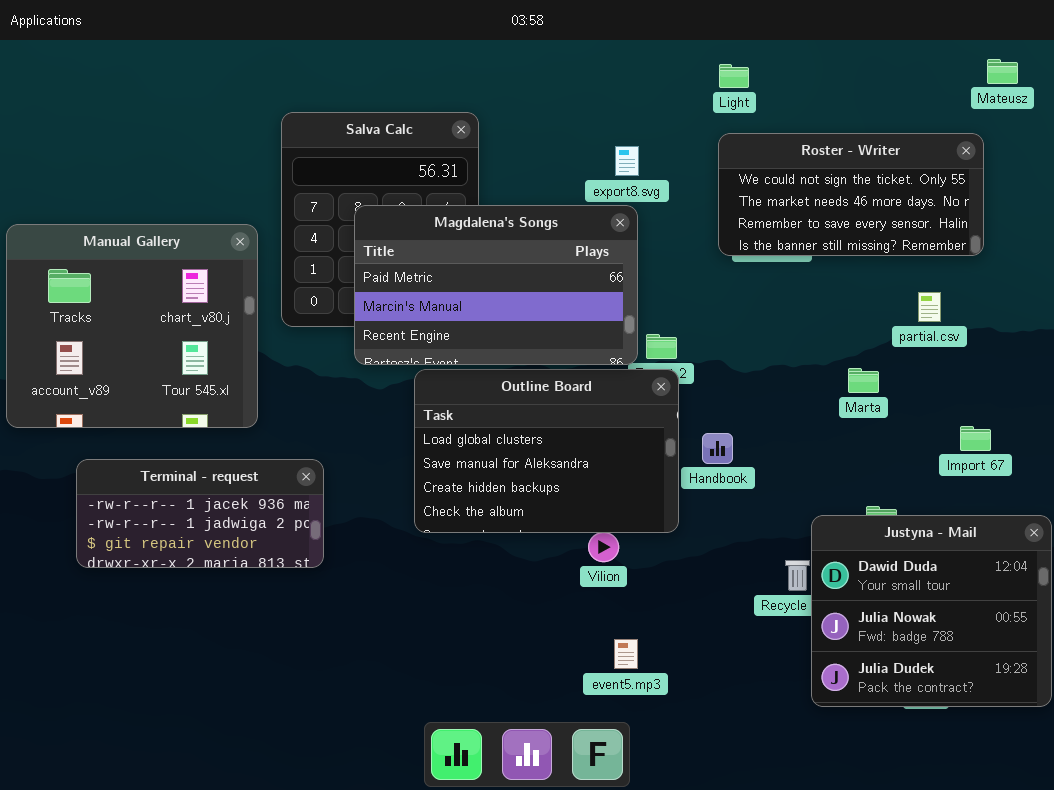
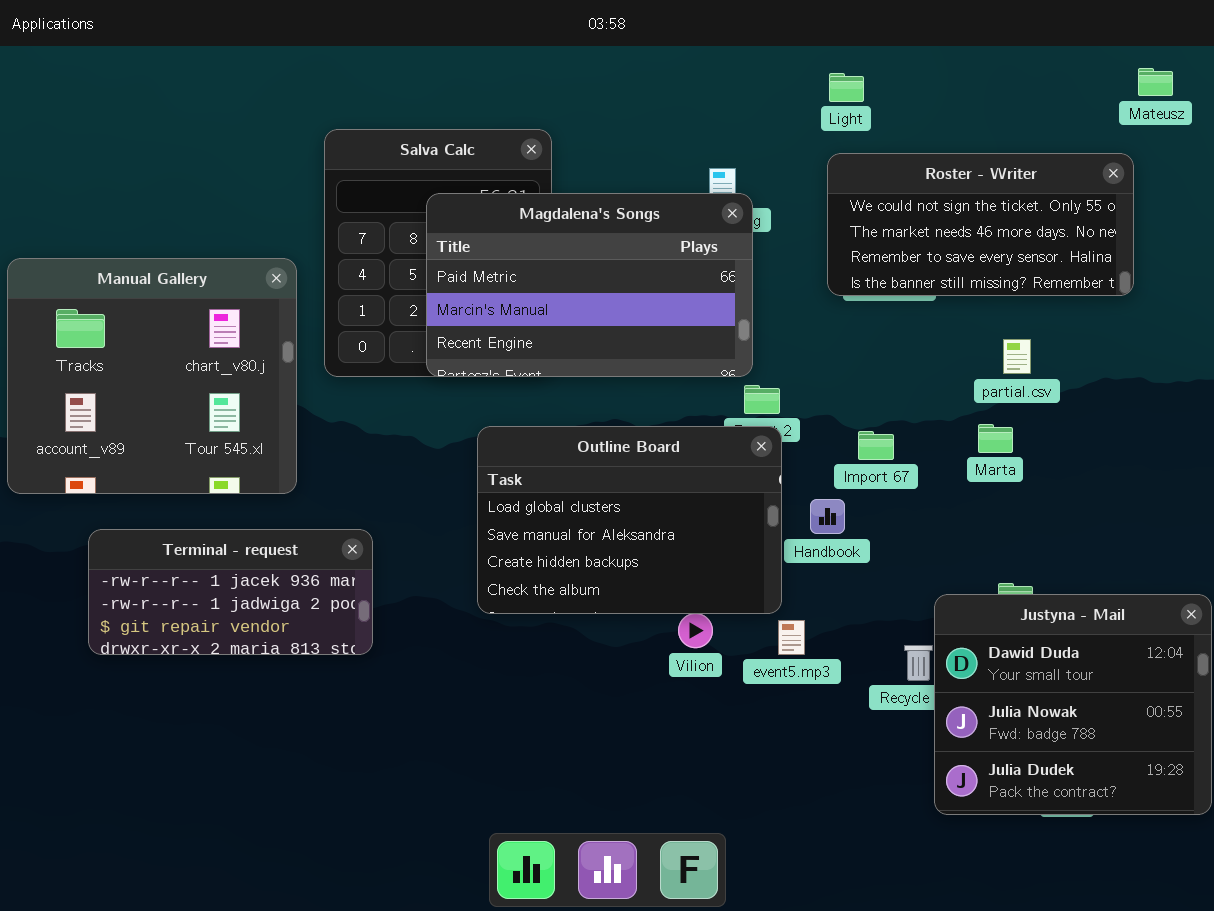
Magdalena's Songs: [354,205,638,365] -> [426,193,753,377], moved
partial.csv: [918,292,941,322] -> [1003,339,1031,374], moved
Import 67: [960,426,991,451] -> [858,431,894,460], moved
event5.mp3: [614,639,638,669] -> [778,620,805,655], moved

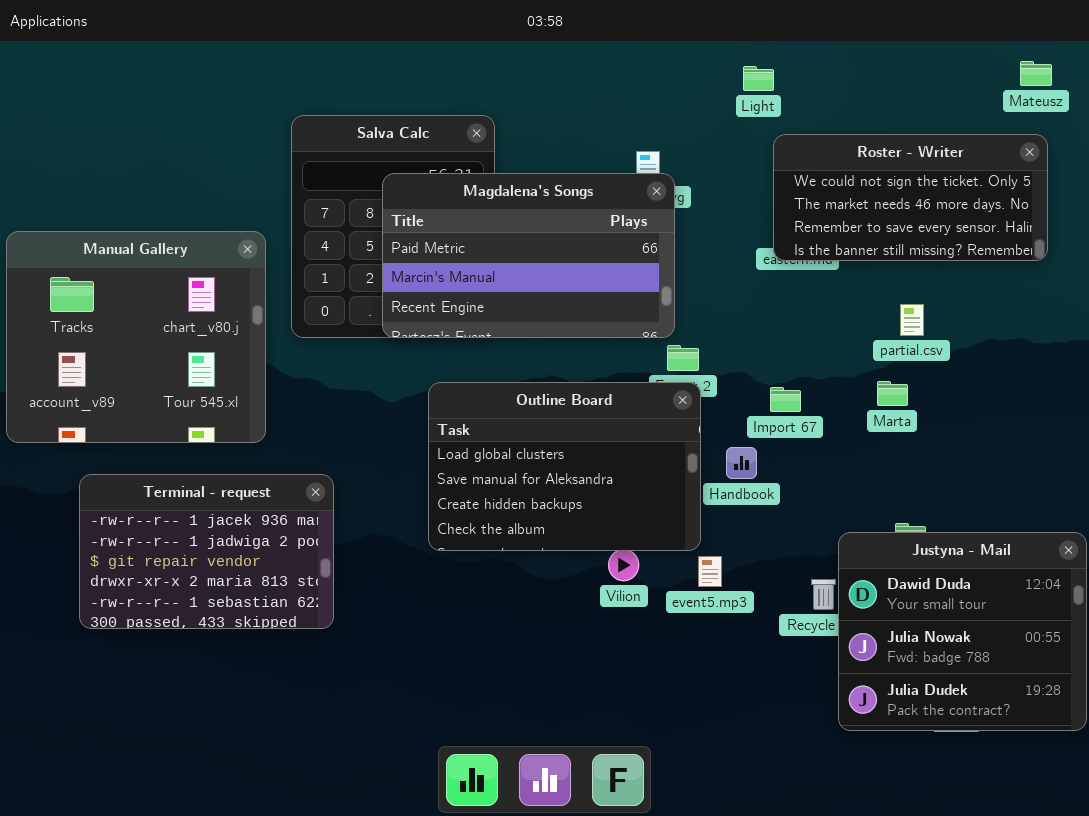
Roster - Writer: [827,153,1134,296] -> [773,134,1048,261], moved
Terminal - request: [88,529,373,655] -> [79,474,334,629], resized

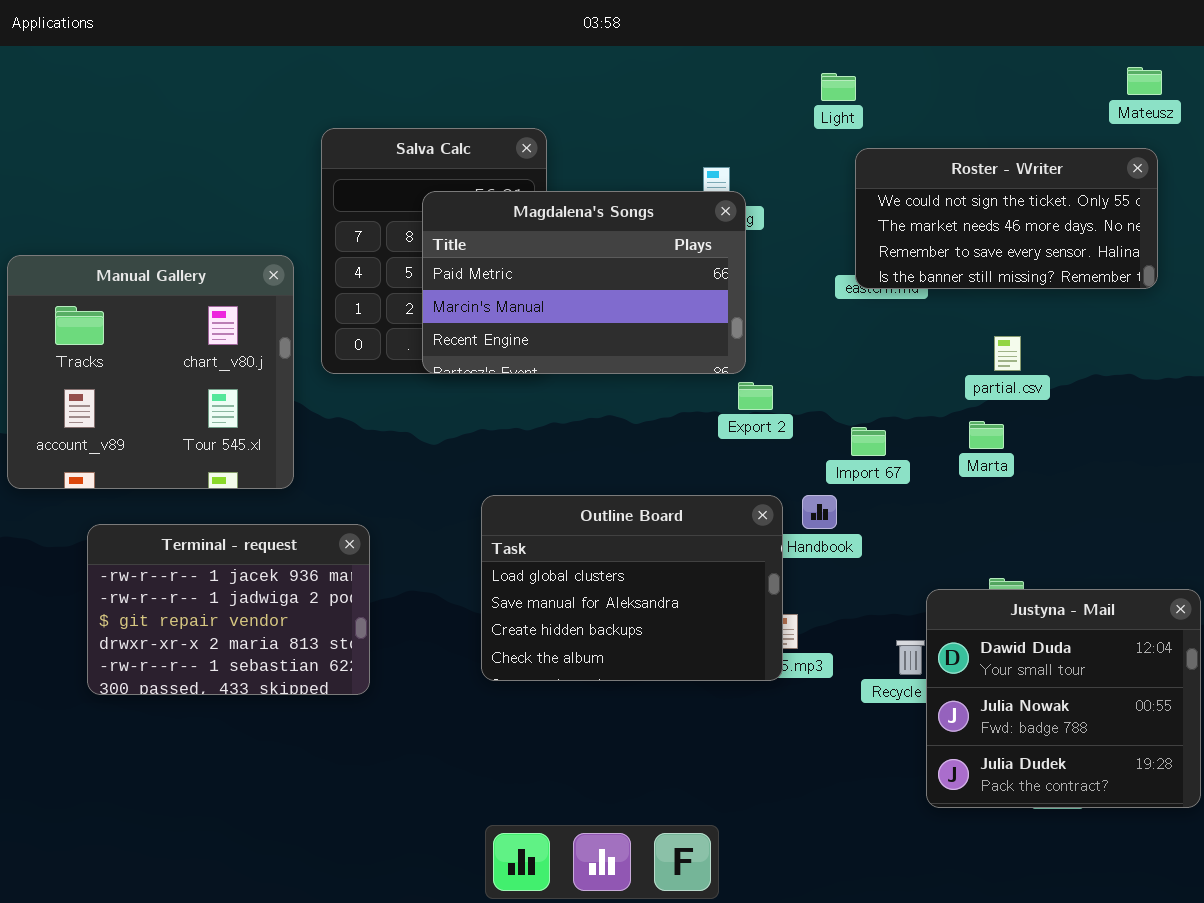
Outline Board: [428,382,701,551] -> [481,495,783,681], moved

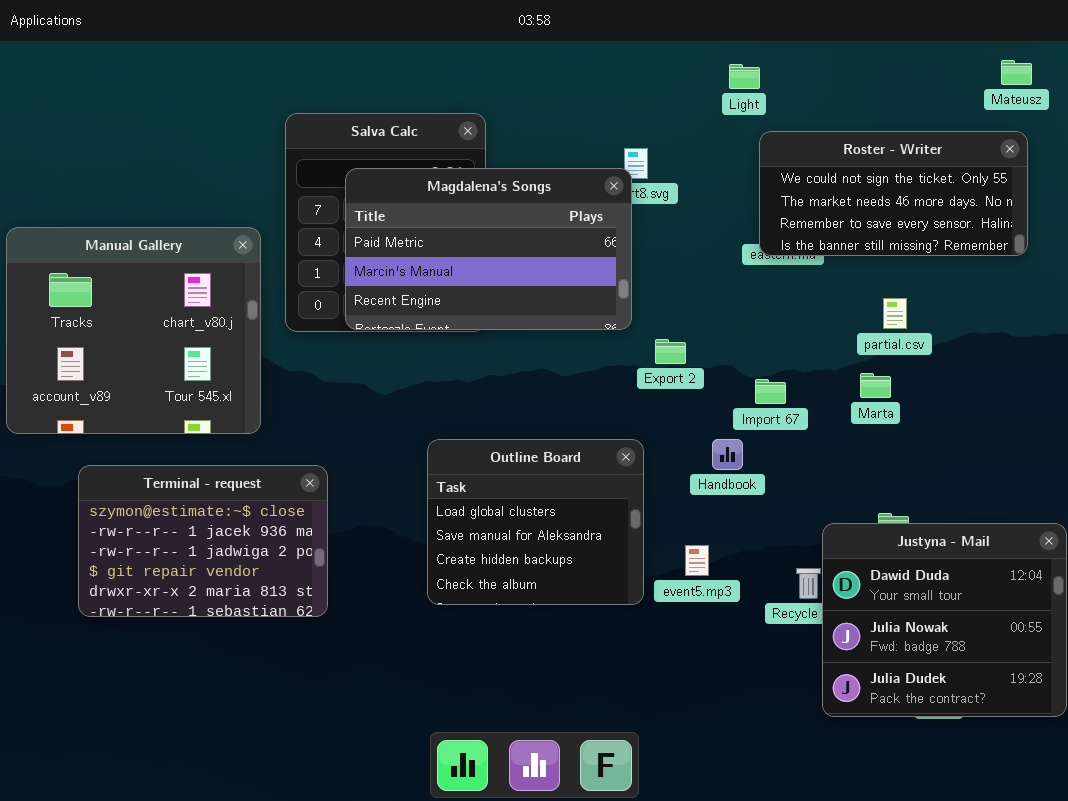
Magdalena's Songs: [422,191,746,374] -> [345,168,632,330], moved
Outline Board: [481,495,783,681] -> [427,439,644,605], resized
Terminal - request: [87,524,370,695] -> [78,465,328,617], scrolled up 1 row

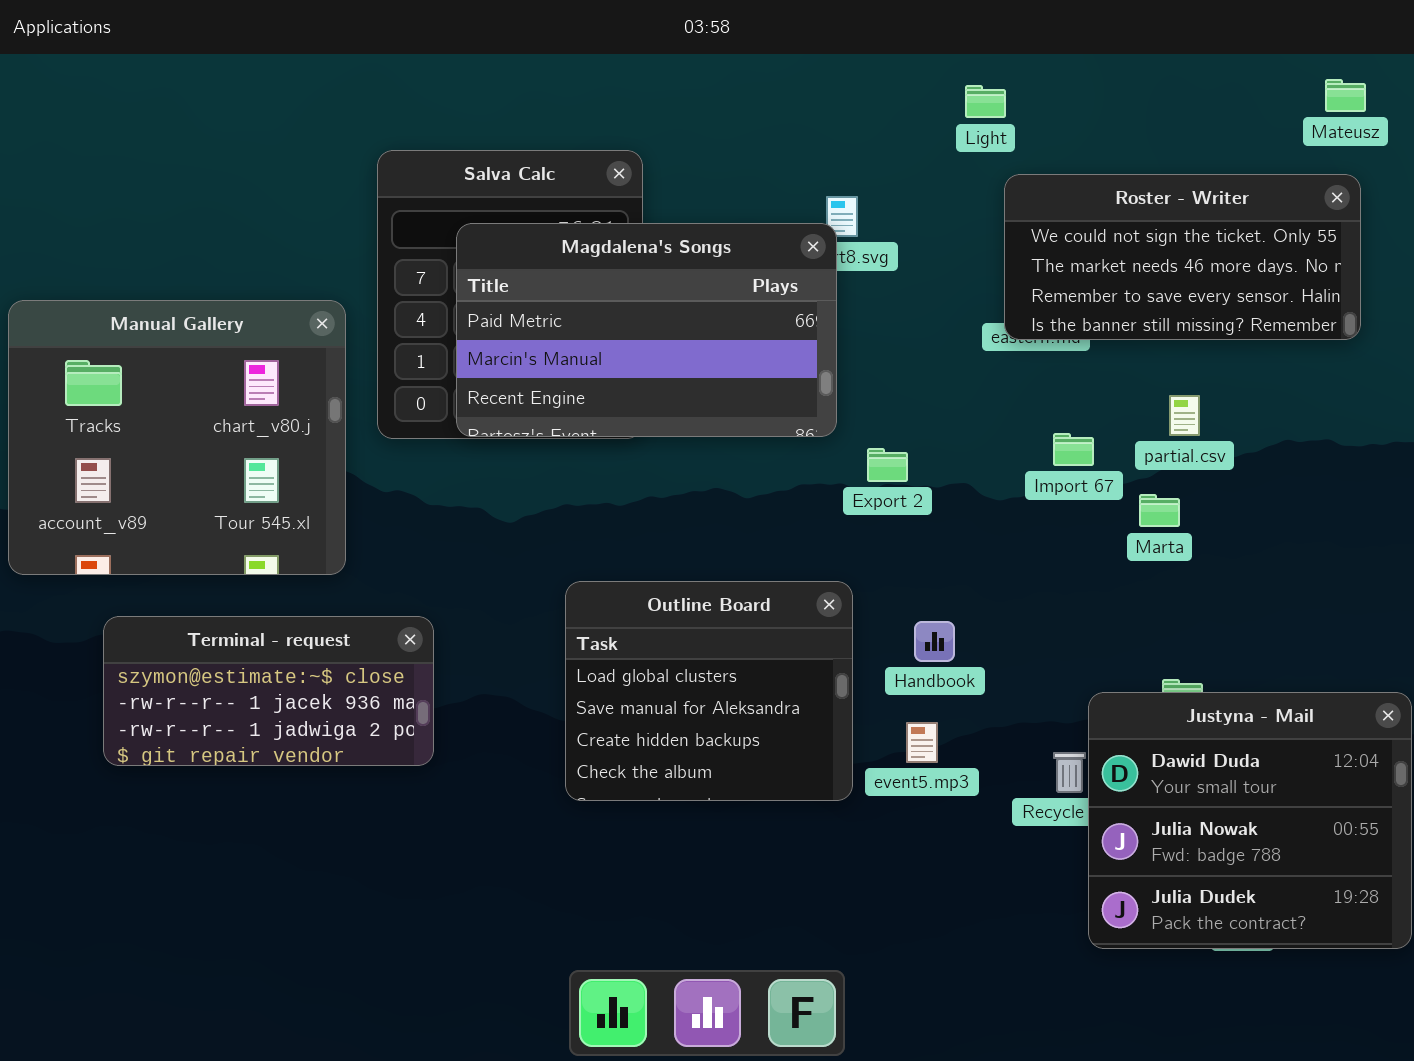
Import 67: [755,379,786,404] -> [1053,433,1094,466], moved
Handbook: [712,439,743,470] -> [914,621,955,662], moved
Terminal - request: [78,465,328,617] -> [103,616,434,766], resized

